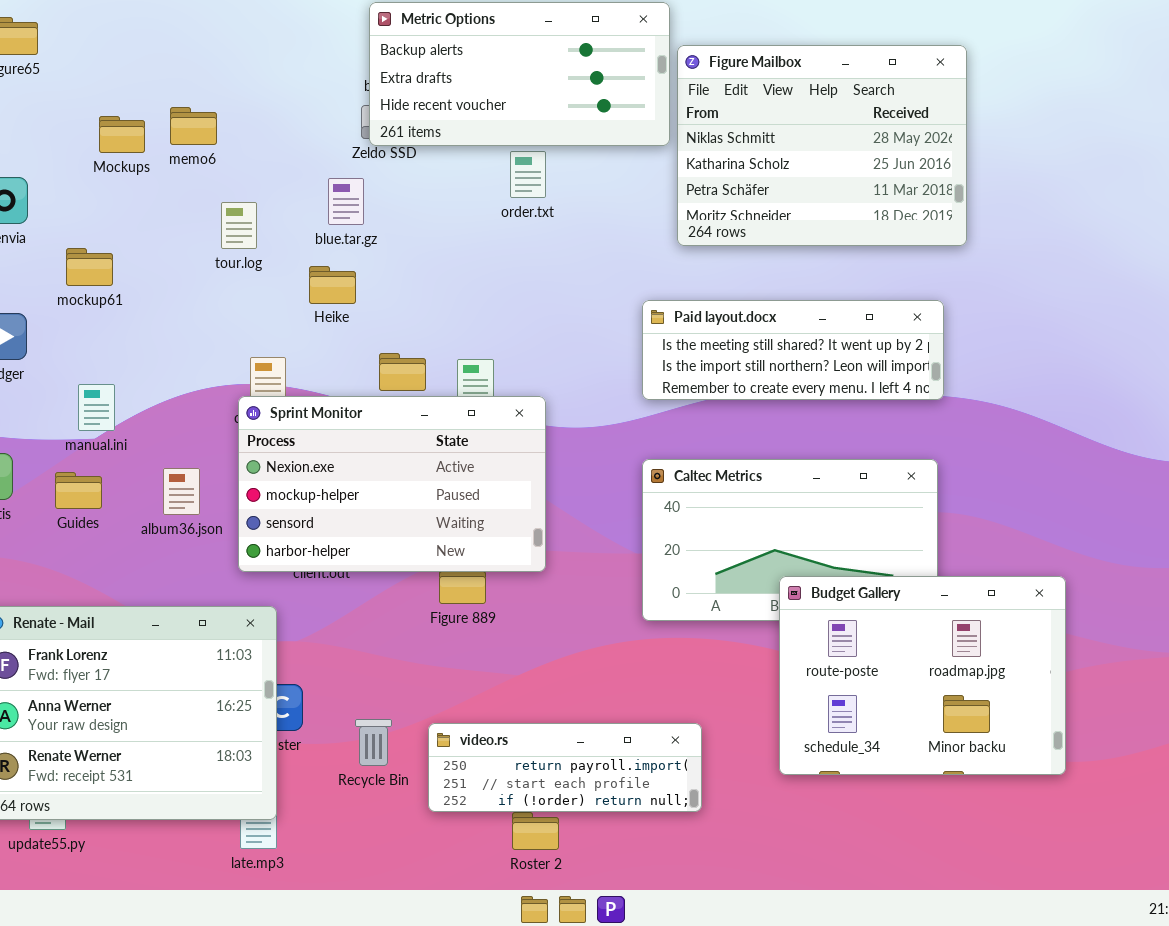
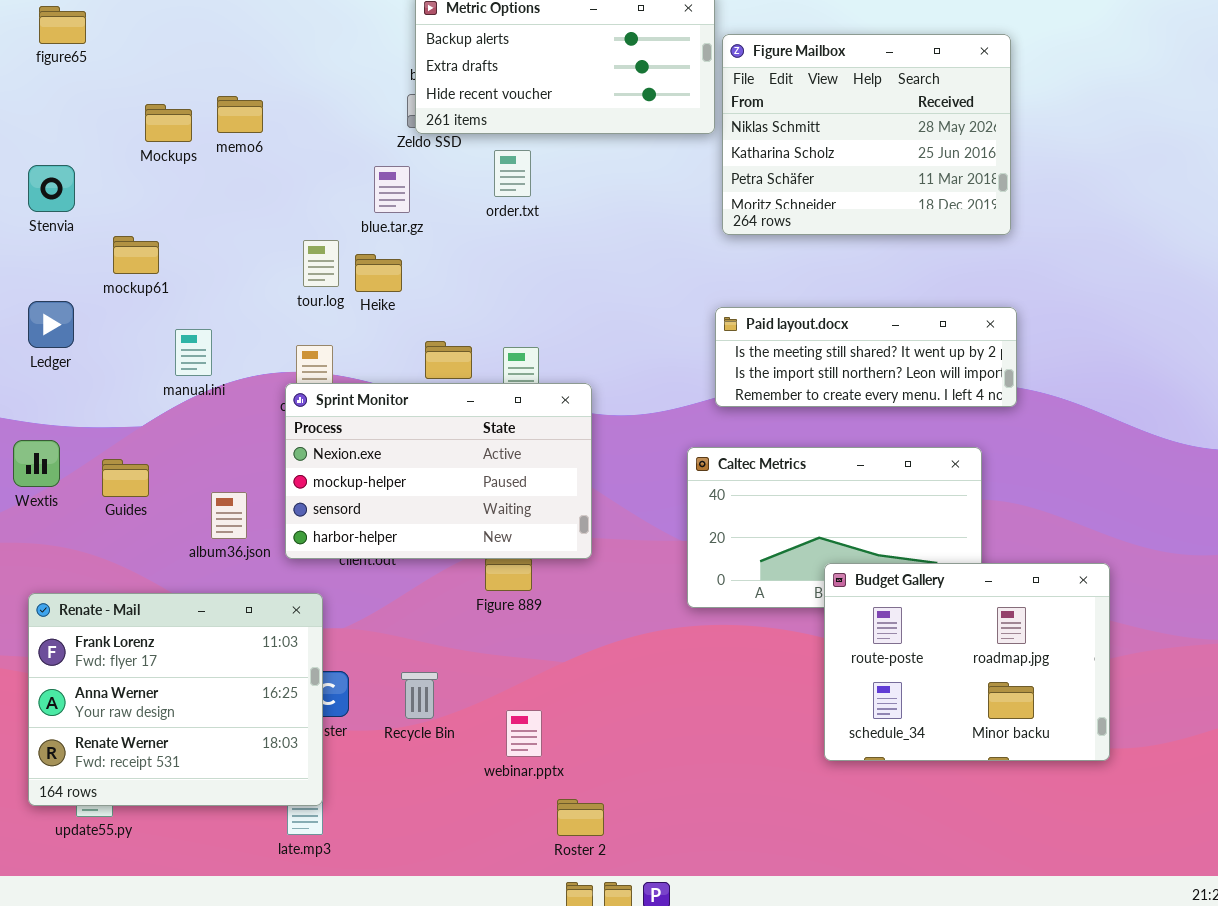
order.txt: [510,151,546,198] -> [494,150,531,197], moved
tour.log: [221,202,257,249] -> [303,240,339,287], moved
Paid layout.docx: [642,300,944,400] -> [715,307,1017,407], moved
manual.ini: [78,384,115,431] -> [175,329,212,376], moved
album36.json: [163,468,200,515] -> [211,492,247,539], moved
Recycle Bin: [355,719,392,766] -> [401,672,438,719], moved
video.rs: [428,723,702,812] -> none, closed

